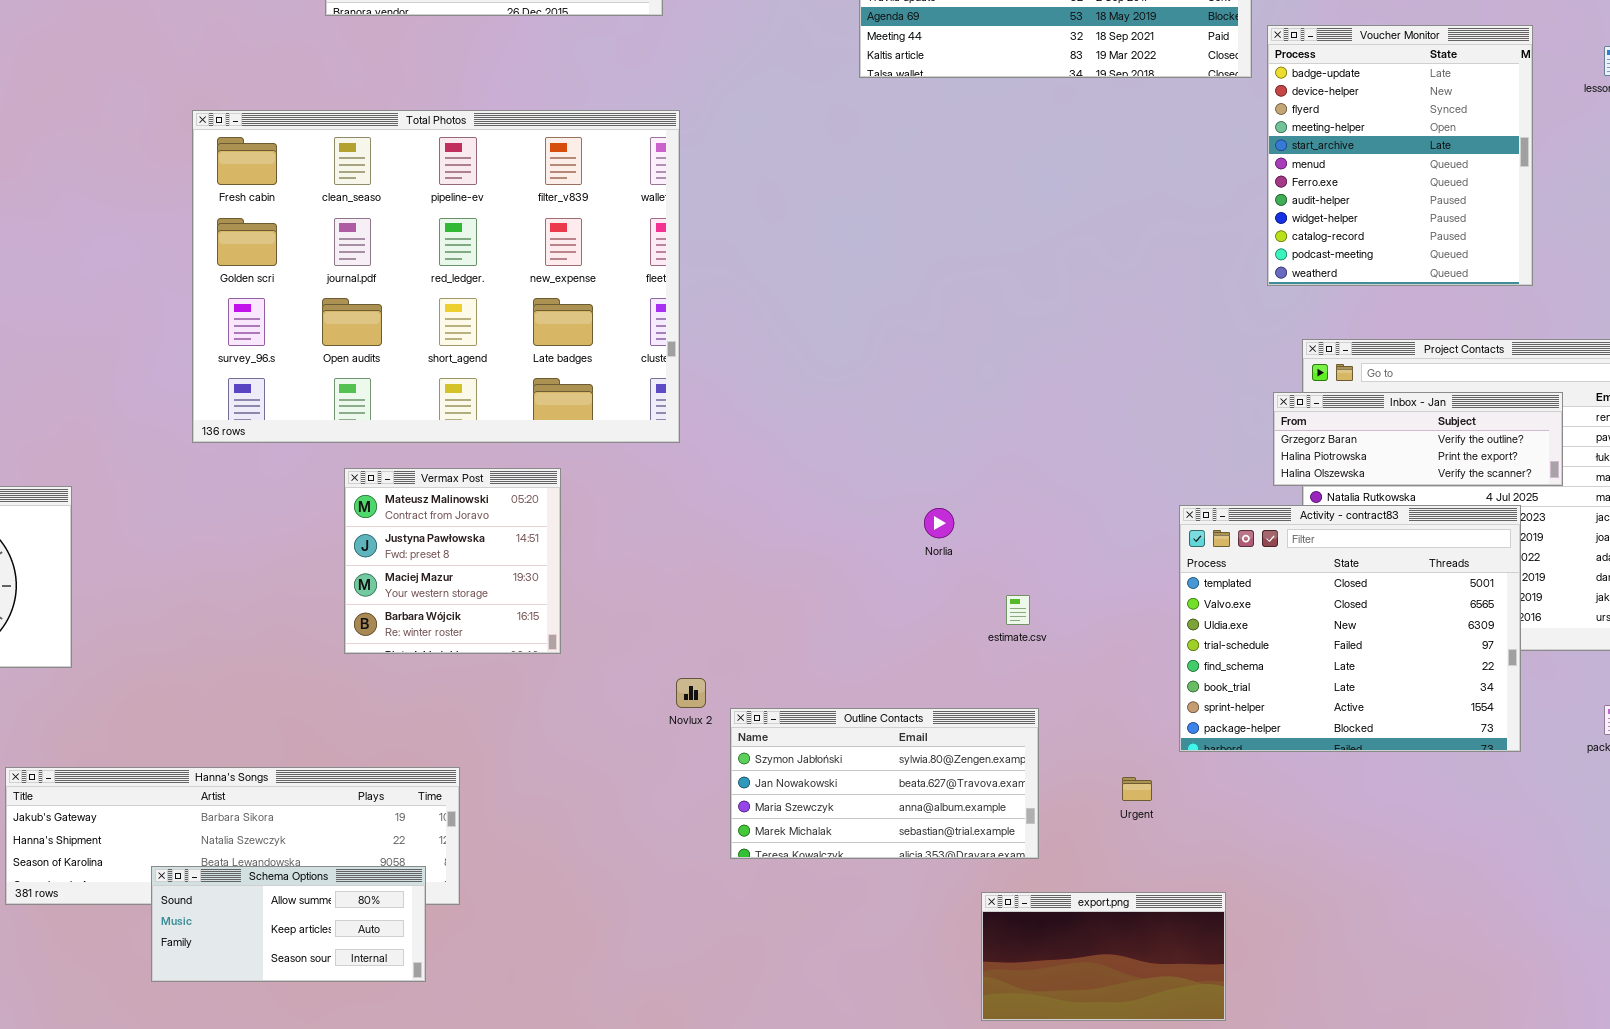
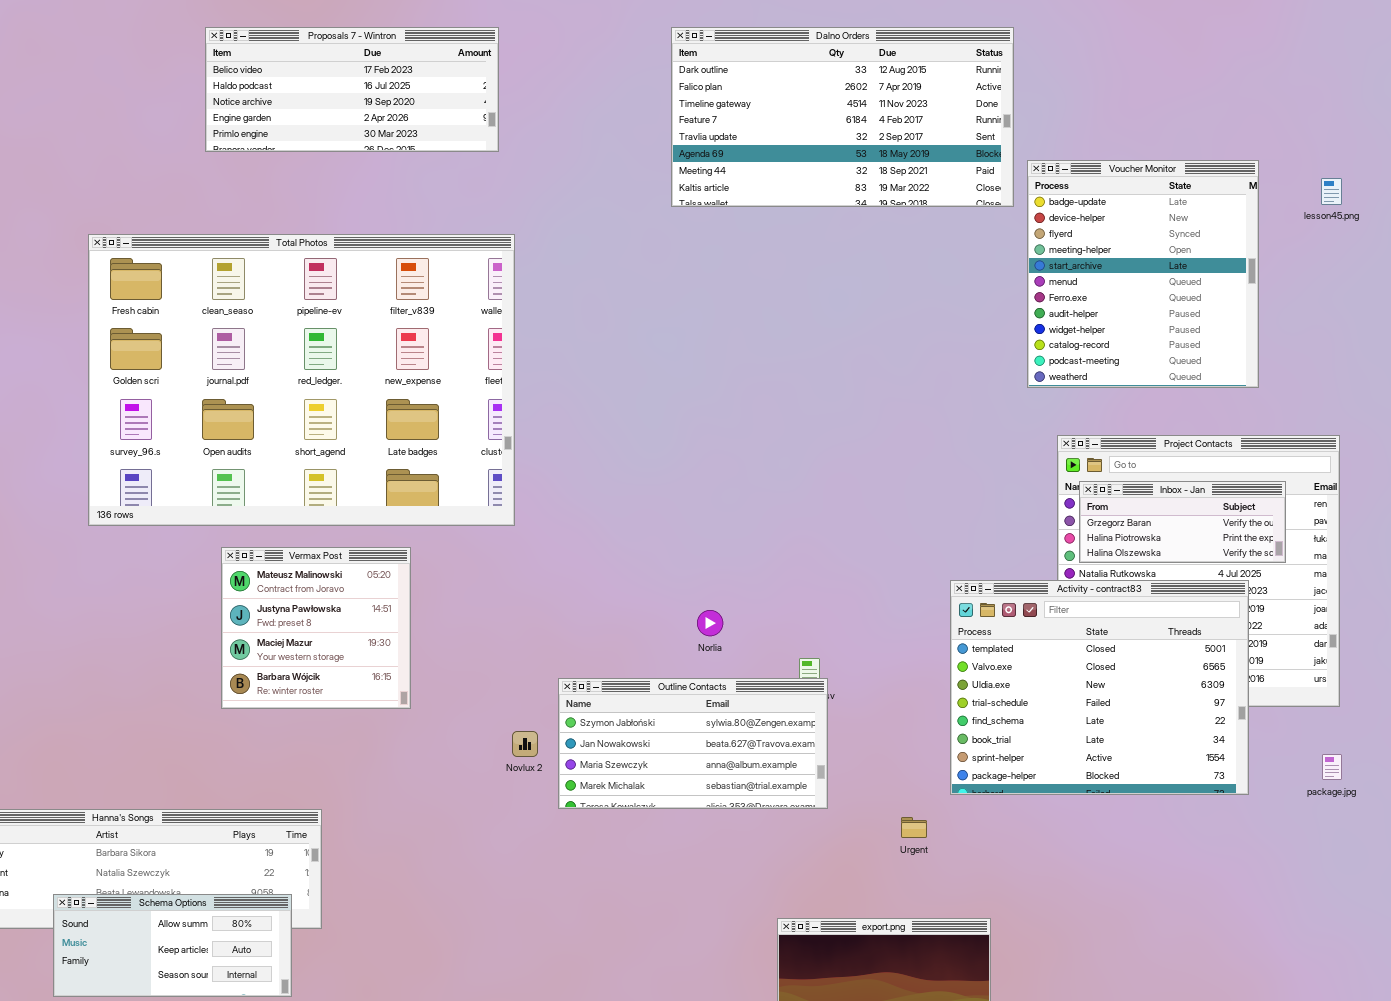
Inbox - Jan: [1273,392,1563,486] -> [1079,481,1286,563], resized
Norlia: [924,508,954,538] -> [697,610,723,636], moved
Outline Contacts: [730,708,1039,859] -> [558,678,828,809], moved

